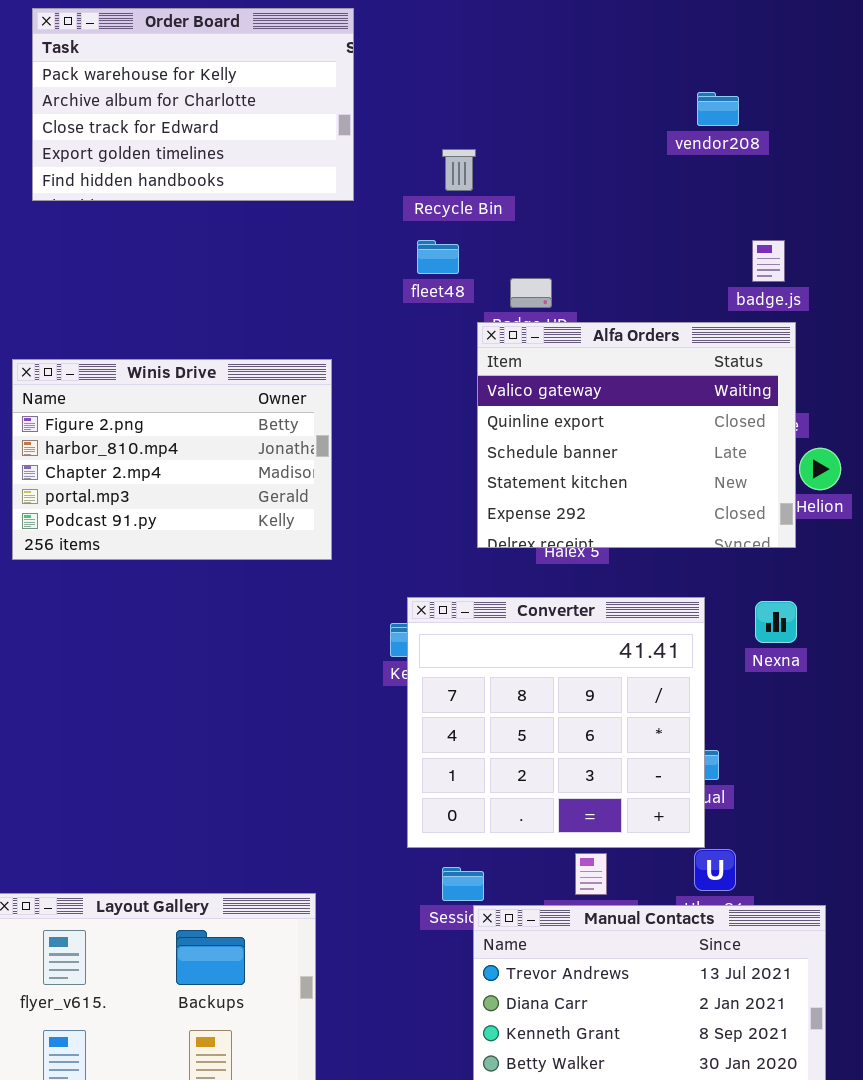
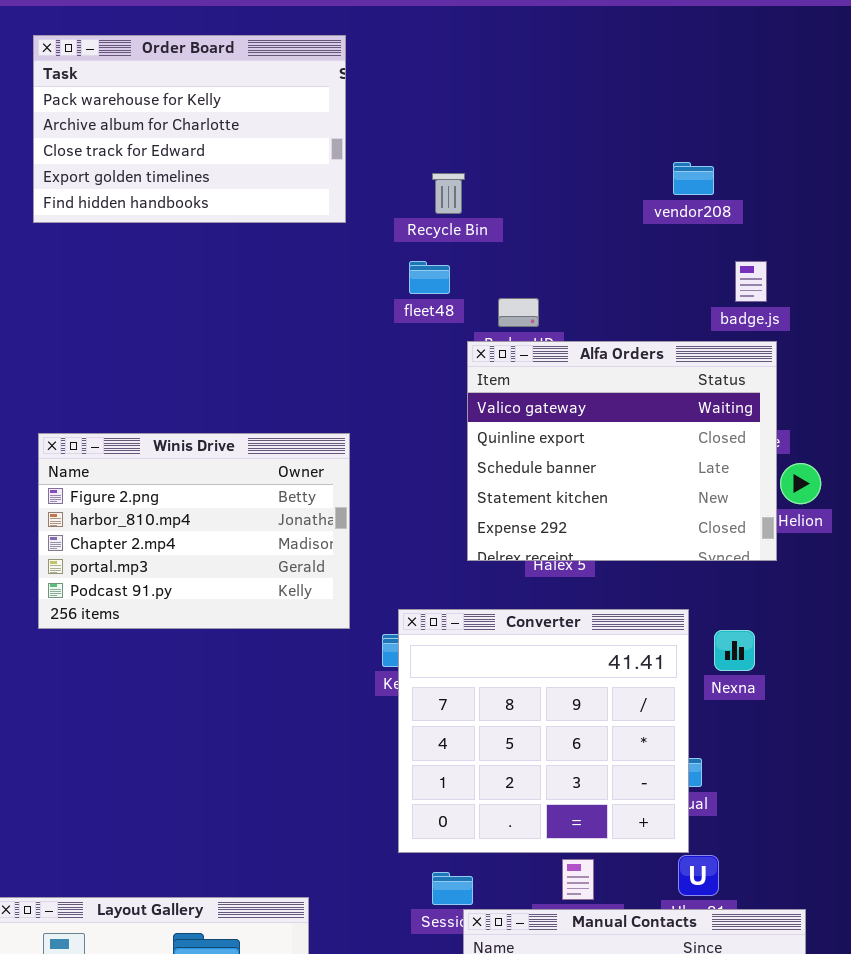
vendor208: [697,92,739,126] -> [673,162,714,195], moved
Winis Drive: [12,359,332,560] -> [38,433,350,629], moved
Nexna: [755,601,797,643] -> [714,630,755,671], moved

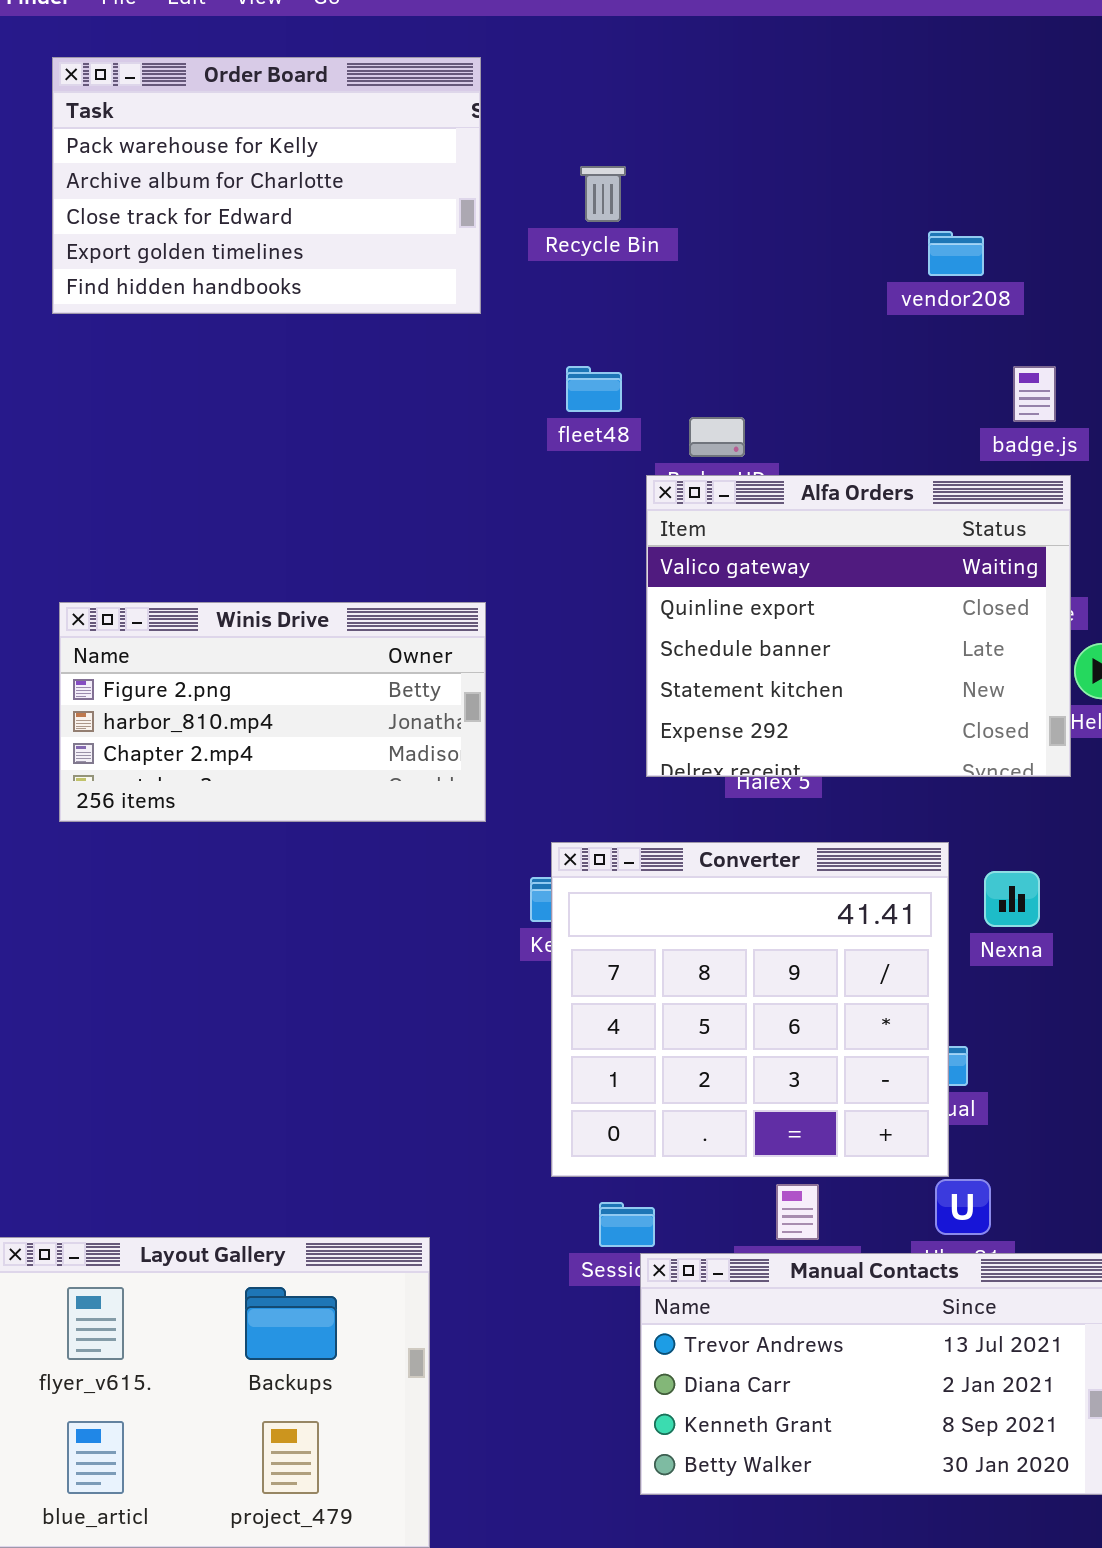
Recycle Bin: [432,173,465,214] -> [580,166,626,222], moved
Winis Drive: [38,433,350,629] -> [59,602,486,822], resized

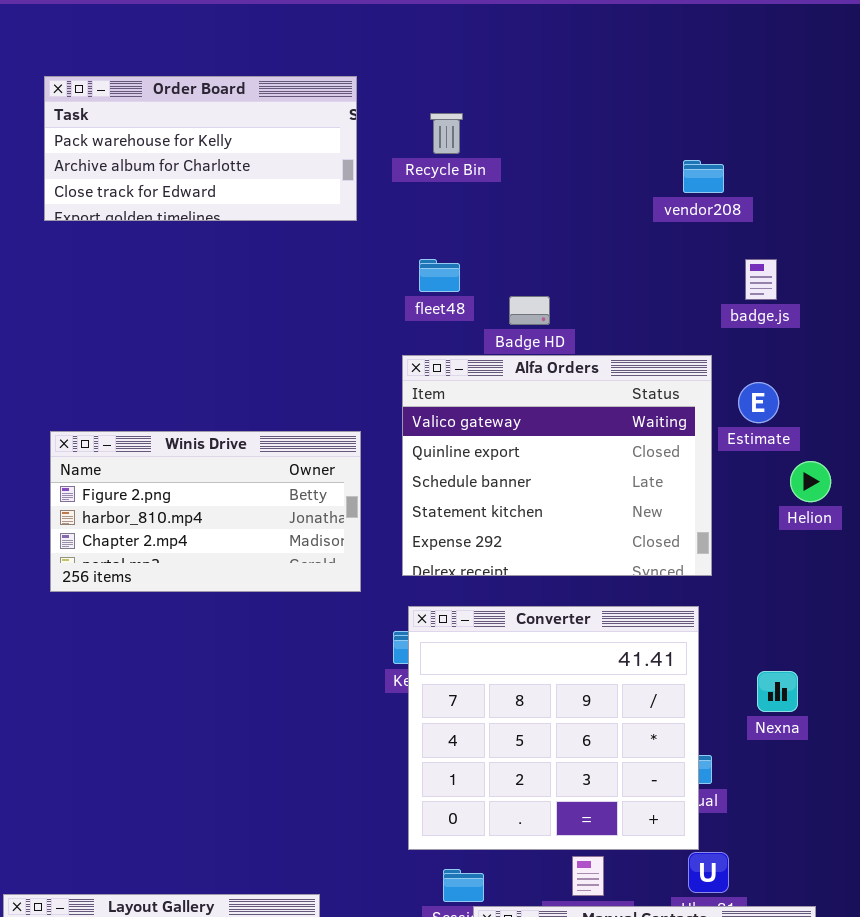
Order Board: [52,57,481,314] -> [44,76,357,221], resized
Alfa Orders: [646,475,1071,777] -> [402,355,712,576], moved
Nexna: [984,871,1040,927] -> [757,671,798,712], moved

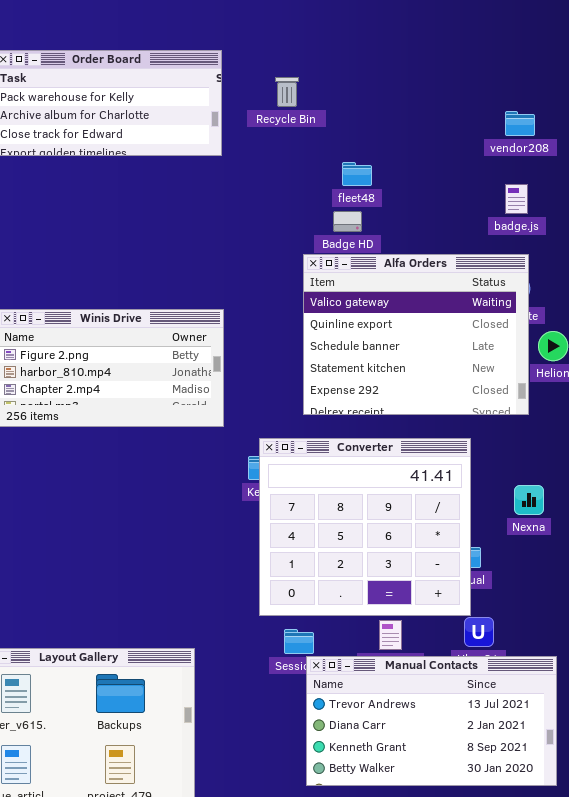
vendor208: [683,160,724,193] -> [505,111,535,136], moved
fleet48: [419,259,460,292] -> [342,162,372,186], moved
Alfa Orders: [402,355,712,576] -> [303,254,529,415], moved

